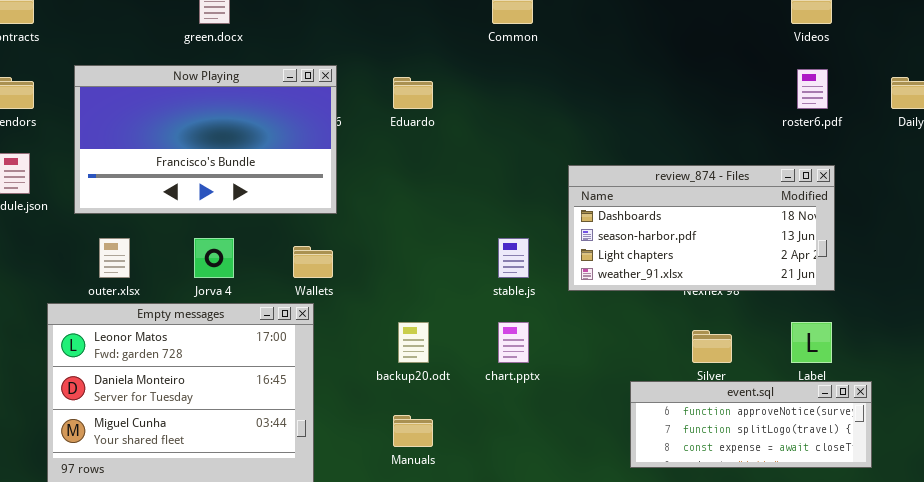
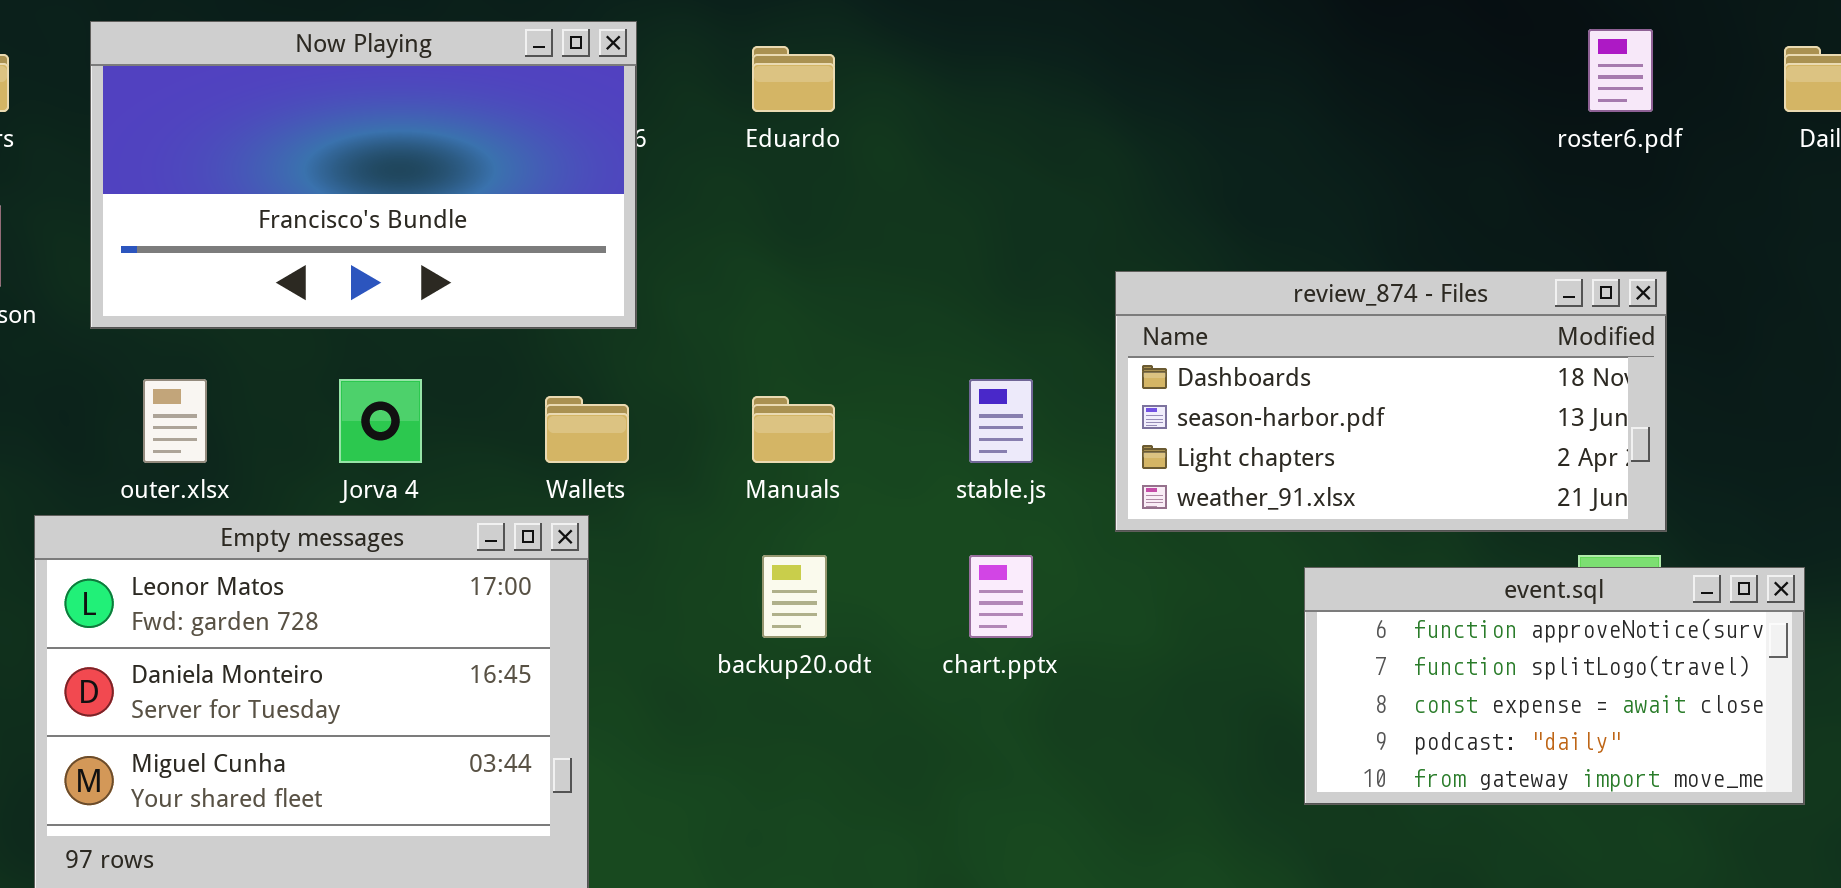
review_874 - Files: [568,165,835,291] -> [1115,271,1667,532], moved
event.sql: [630,381,872,468] -> [1304,567,1805,805], moved, resized
Manuals: [393,415,433,447] -> [752,396,835,463], moved

